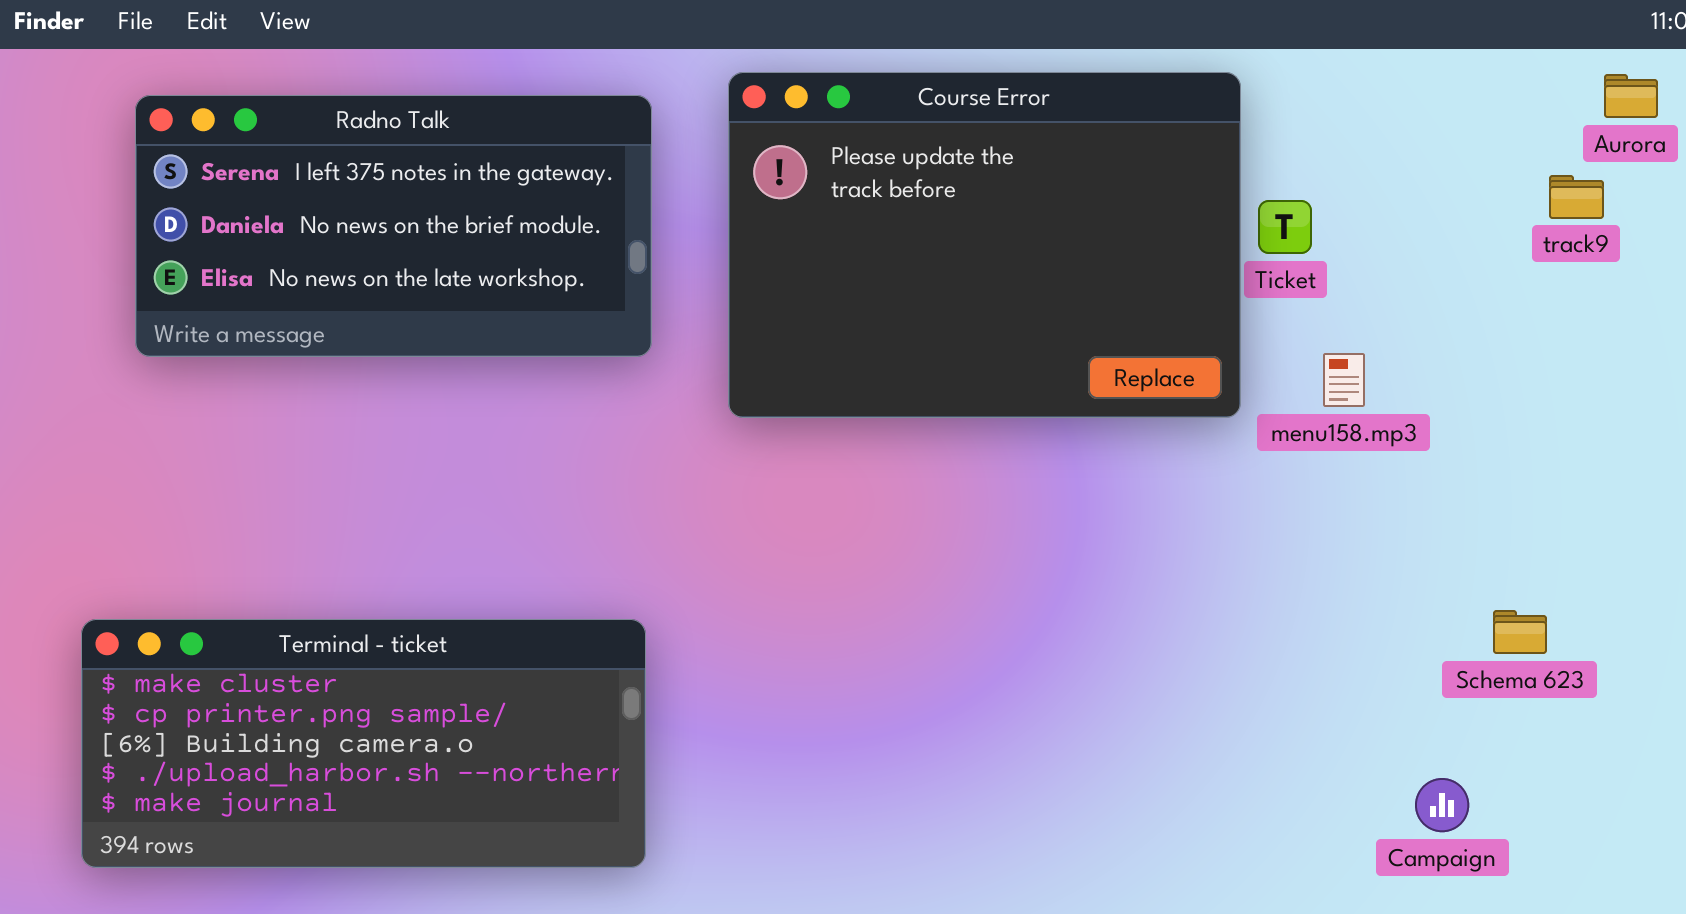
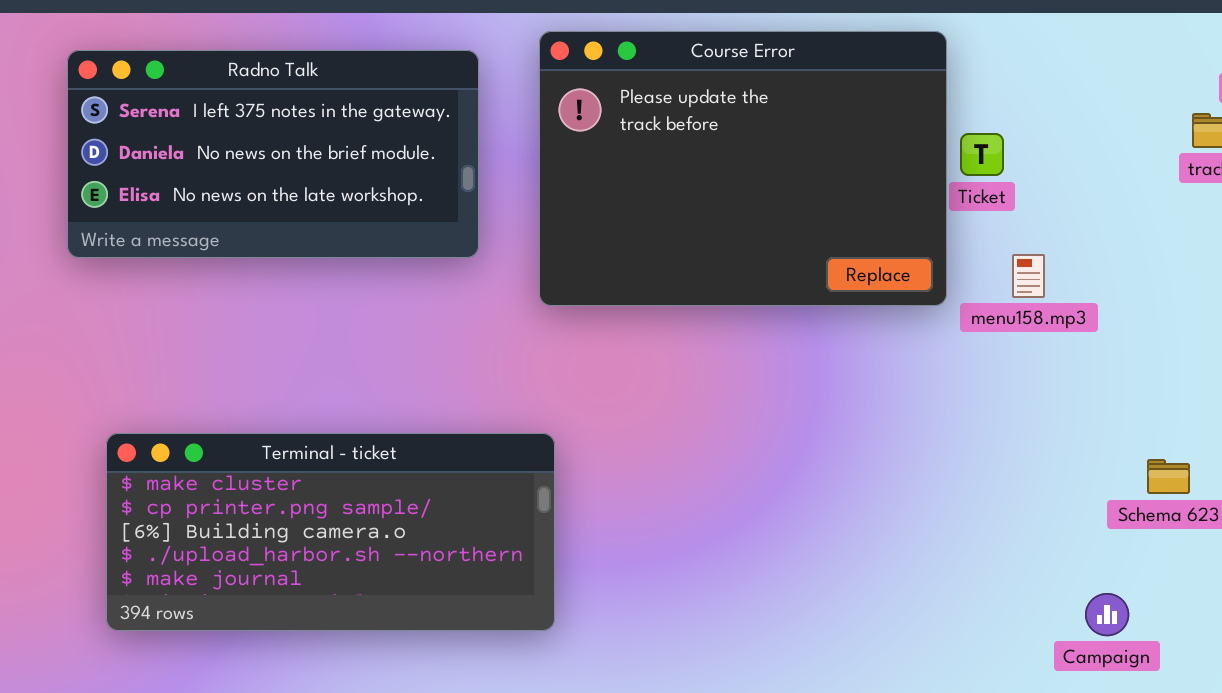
Terminal - ticket: [81,619,646,868] -> [106,433,555,631], moved

